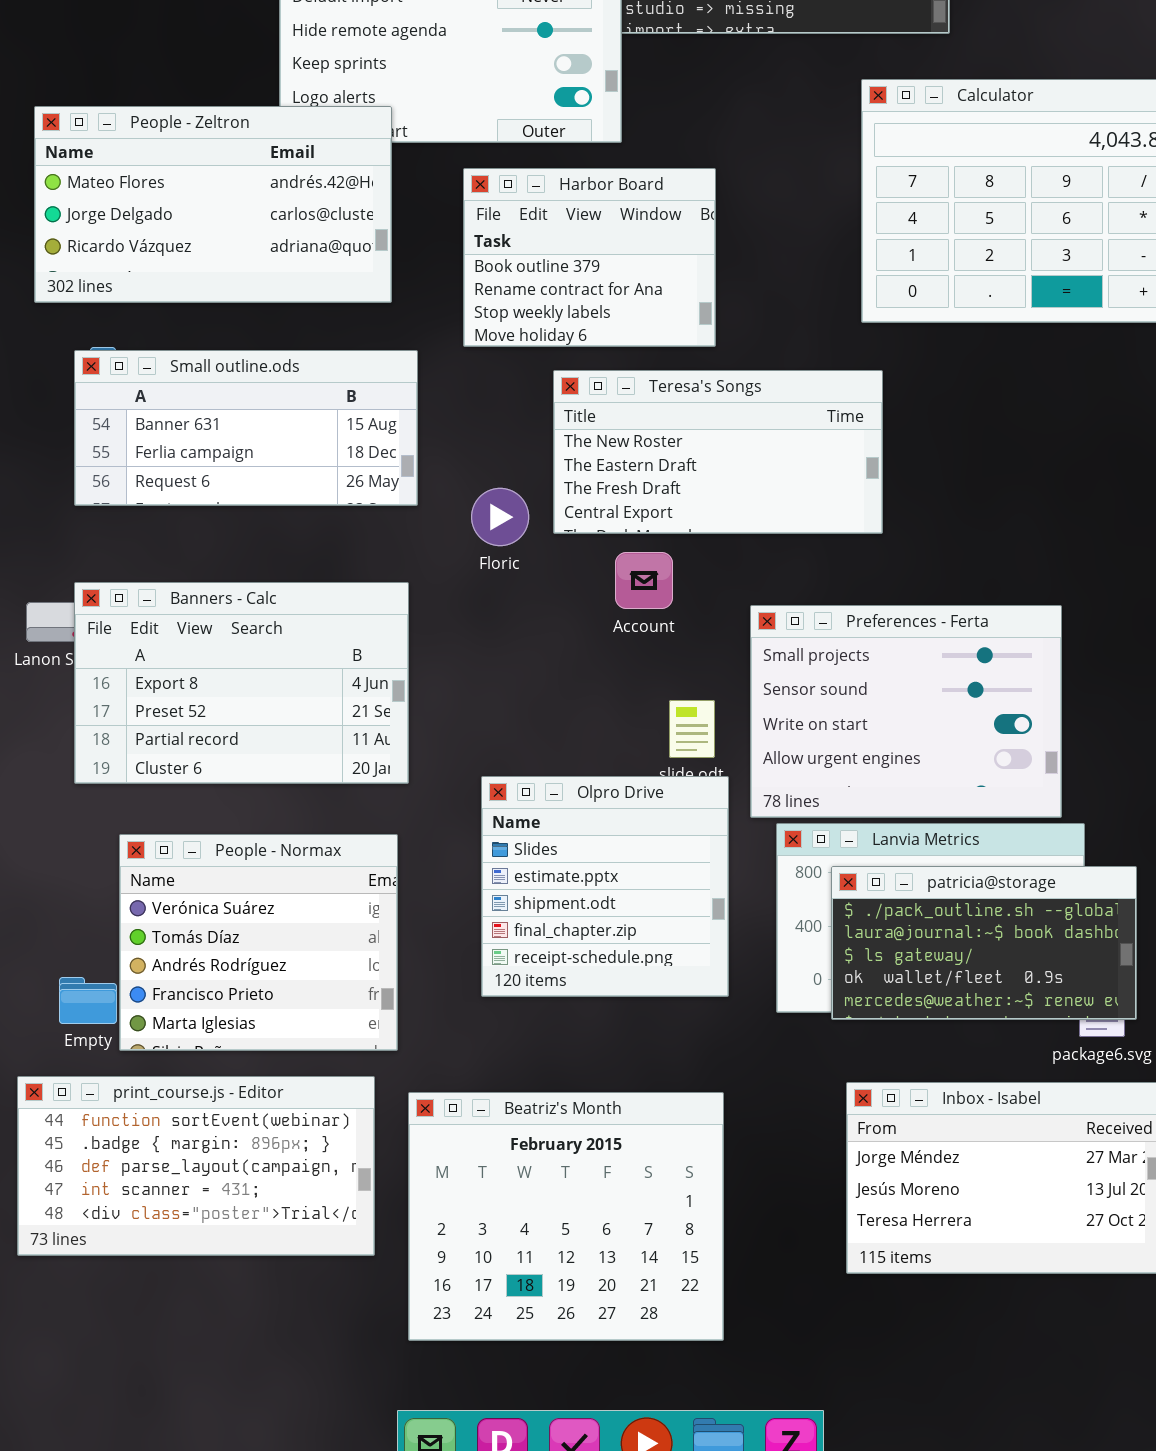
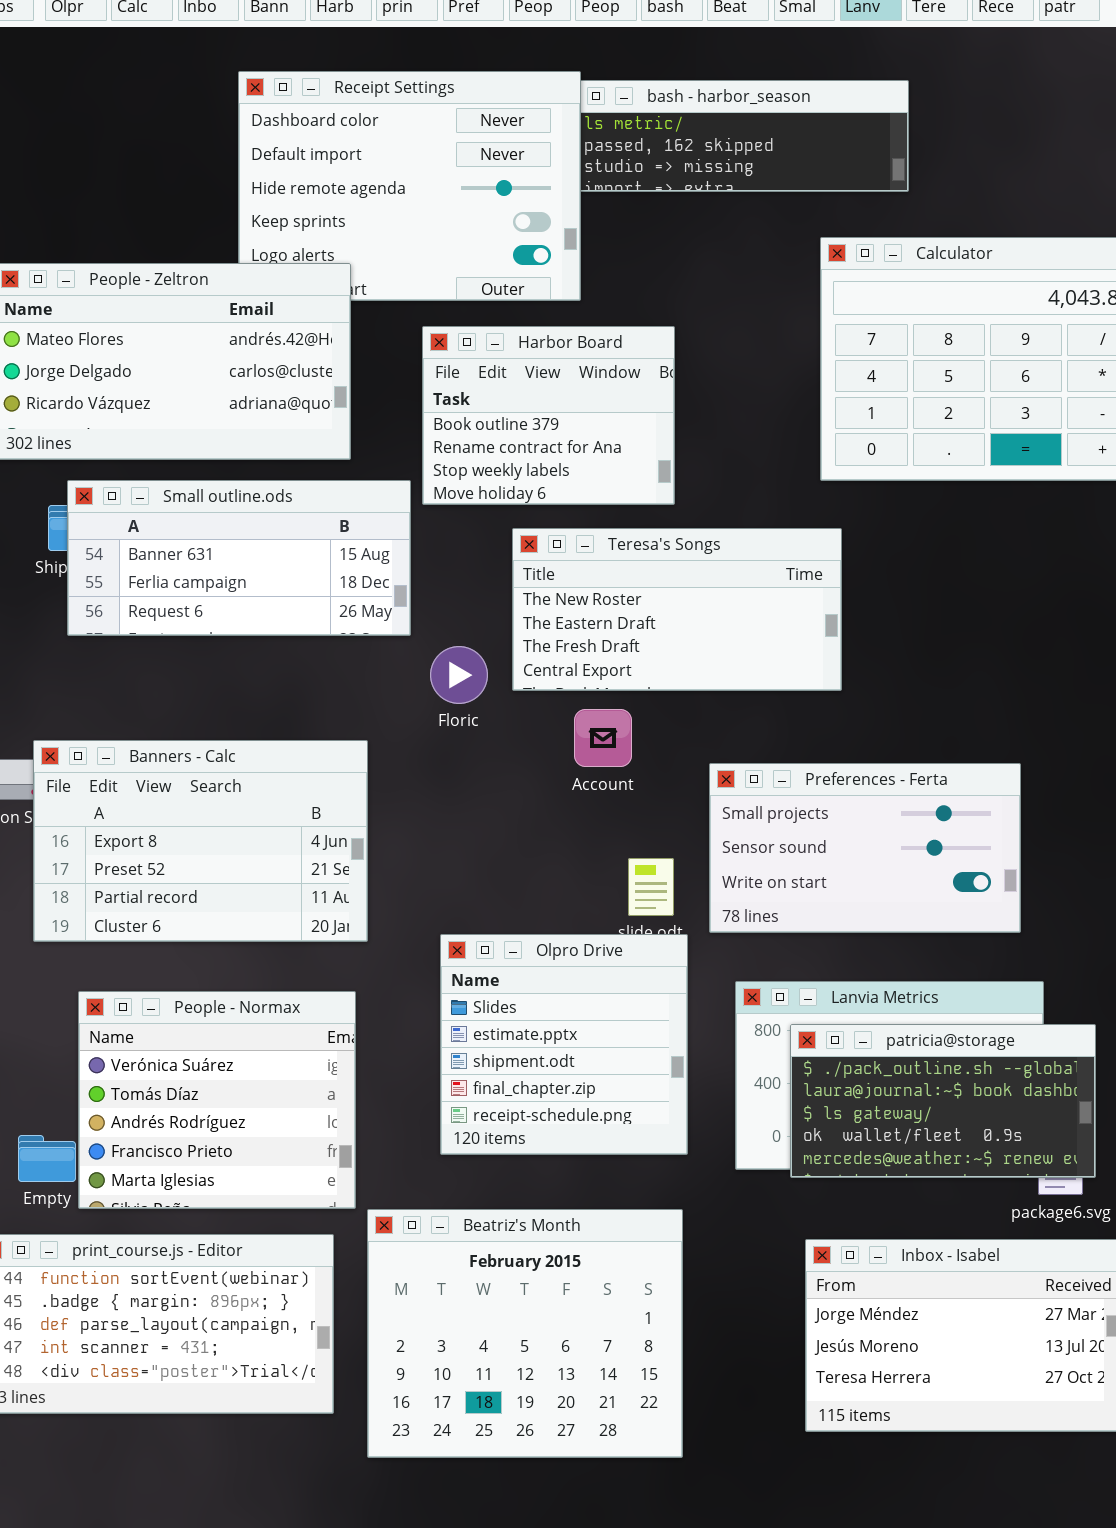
Small outline.ods: [74,350,418,506] -> [67,480,411,636], moved
Preferences - Ferta: [750,605,1062,818] -> [709,763,1021,933], resized
Beatriz's Month: [408,1092,724,1341] -> [367,1209,683,1458], moved

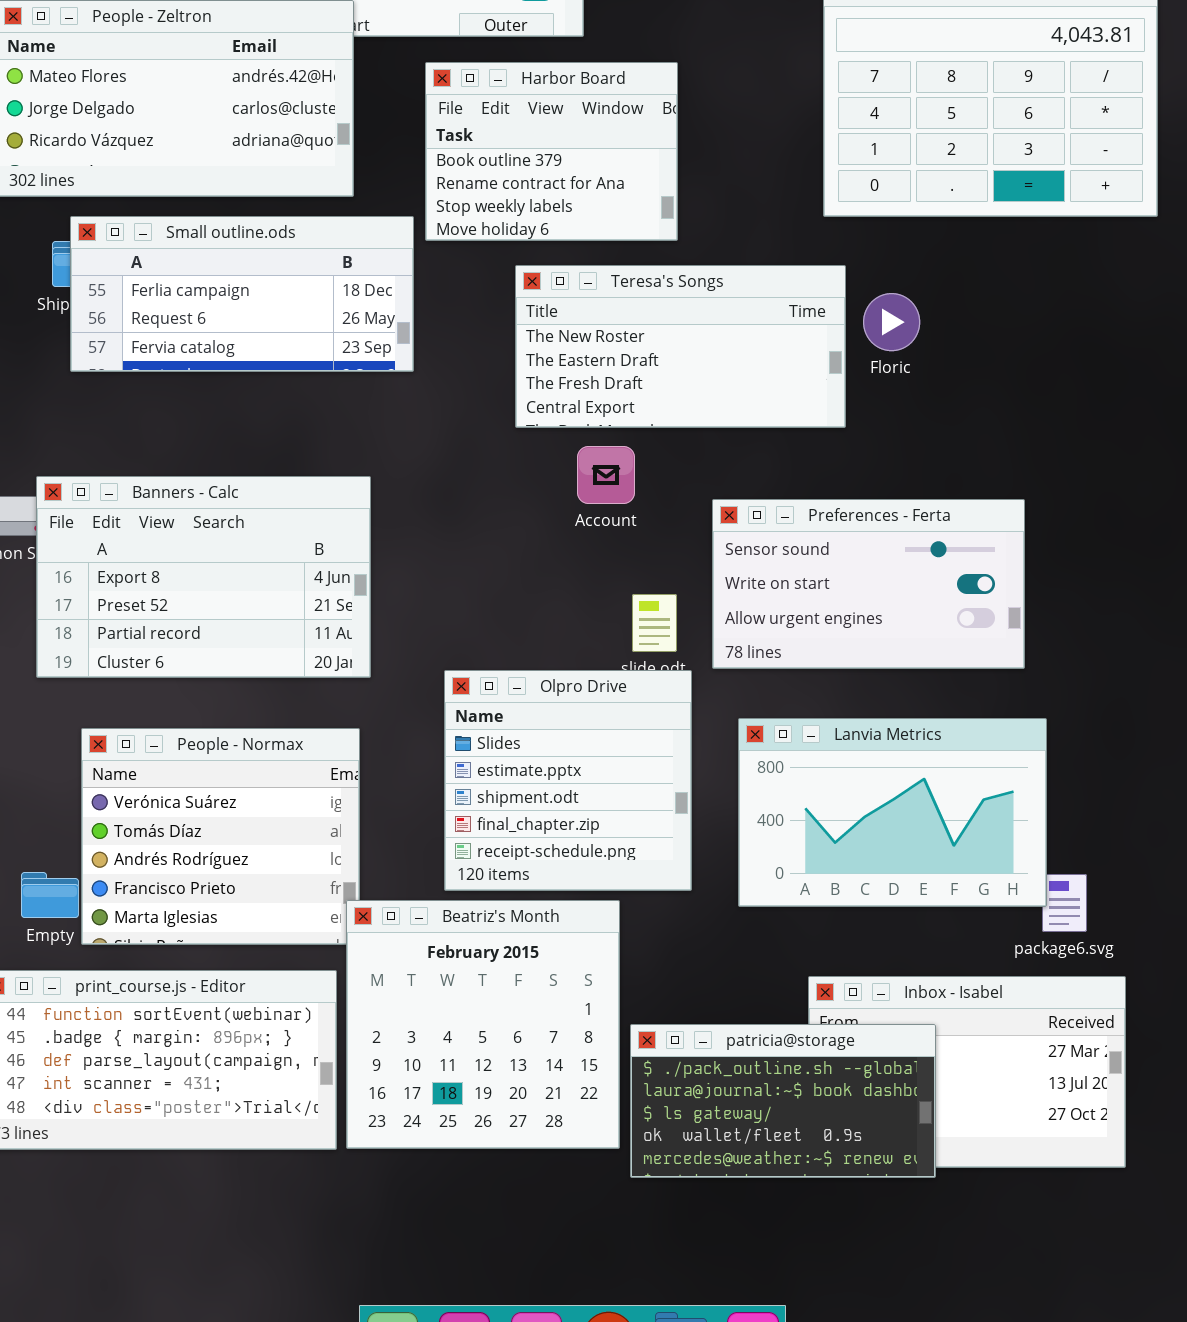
Small outline.ods: [67,480,411,636] -> [70,216,414,372], scrolled down 1 row
Floric: [430,646,488,704] -> [863,293,920,351], moved
Preferences - Ferta: [709,763,1021,933] -> [712,499,1025,669], scrolled down 1 row
patricia@storage: [790,1024,1096,1178] -> [630,1024,936,1178], moved
Beatriz's Month: [367,1209,683,1458] -> [346,900,620,1149], moved, resized

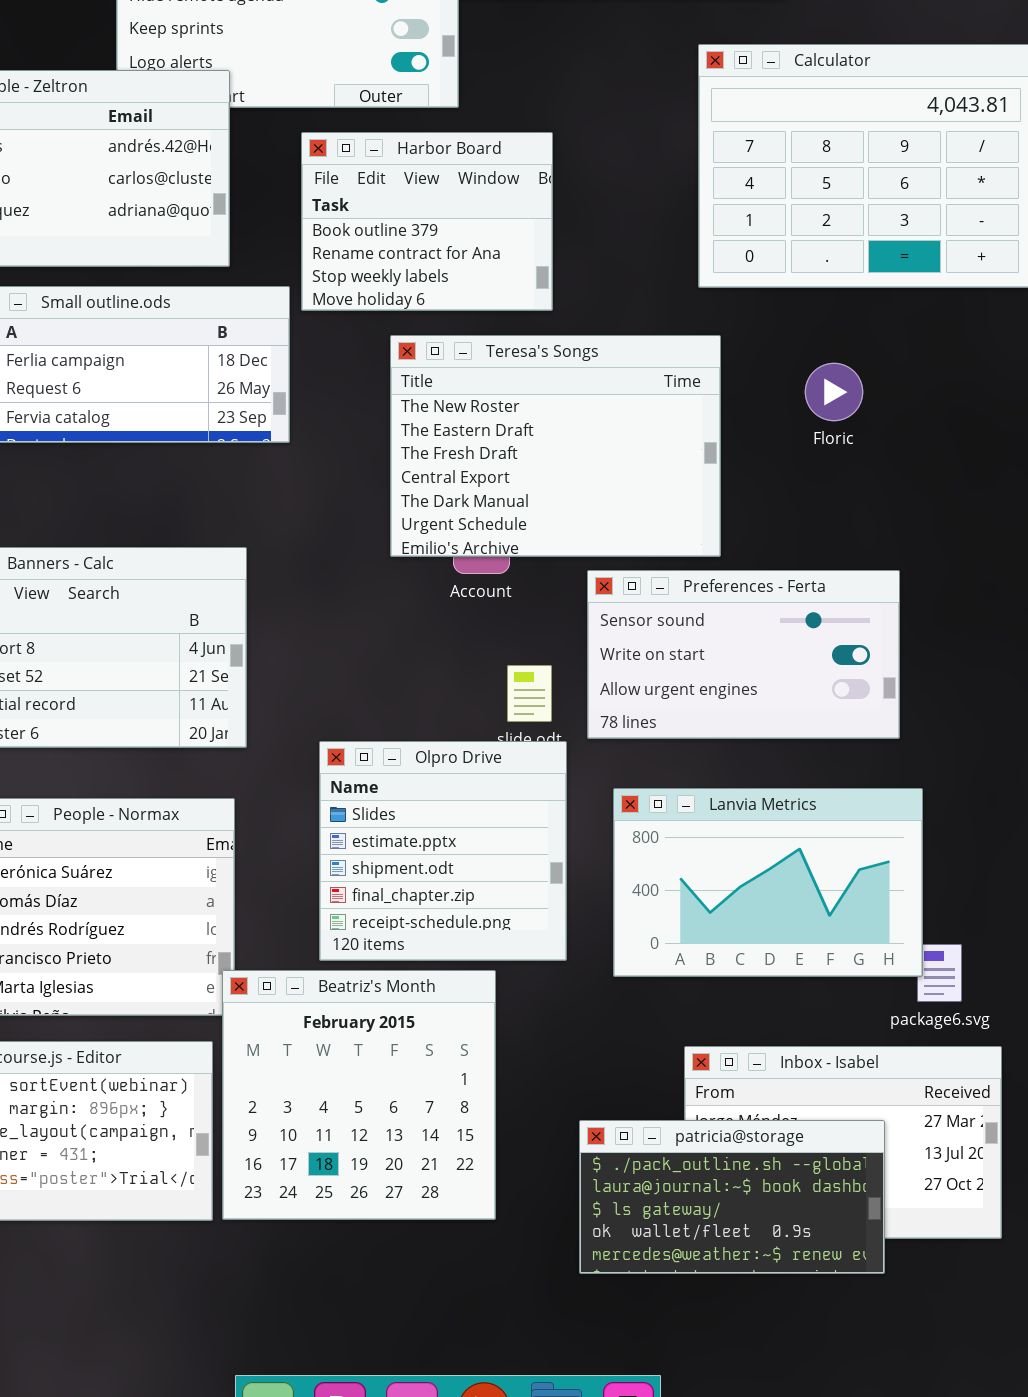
Teresa's Songs: [515,265,846,428] -> [390,335,721,557], resized
Floric: [863,293,920,351] -> [805,363,863,421], moved
patricia@storage: [630,1024,936,1178] -> [579,1120,885,1274], moved

